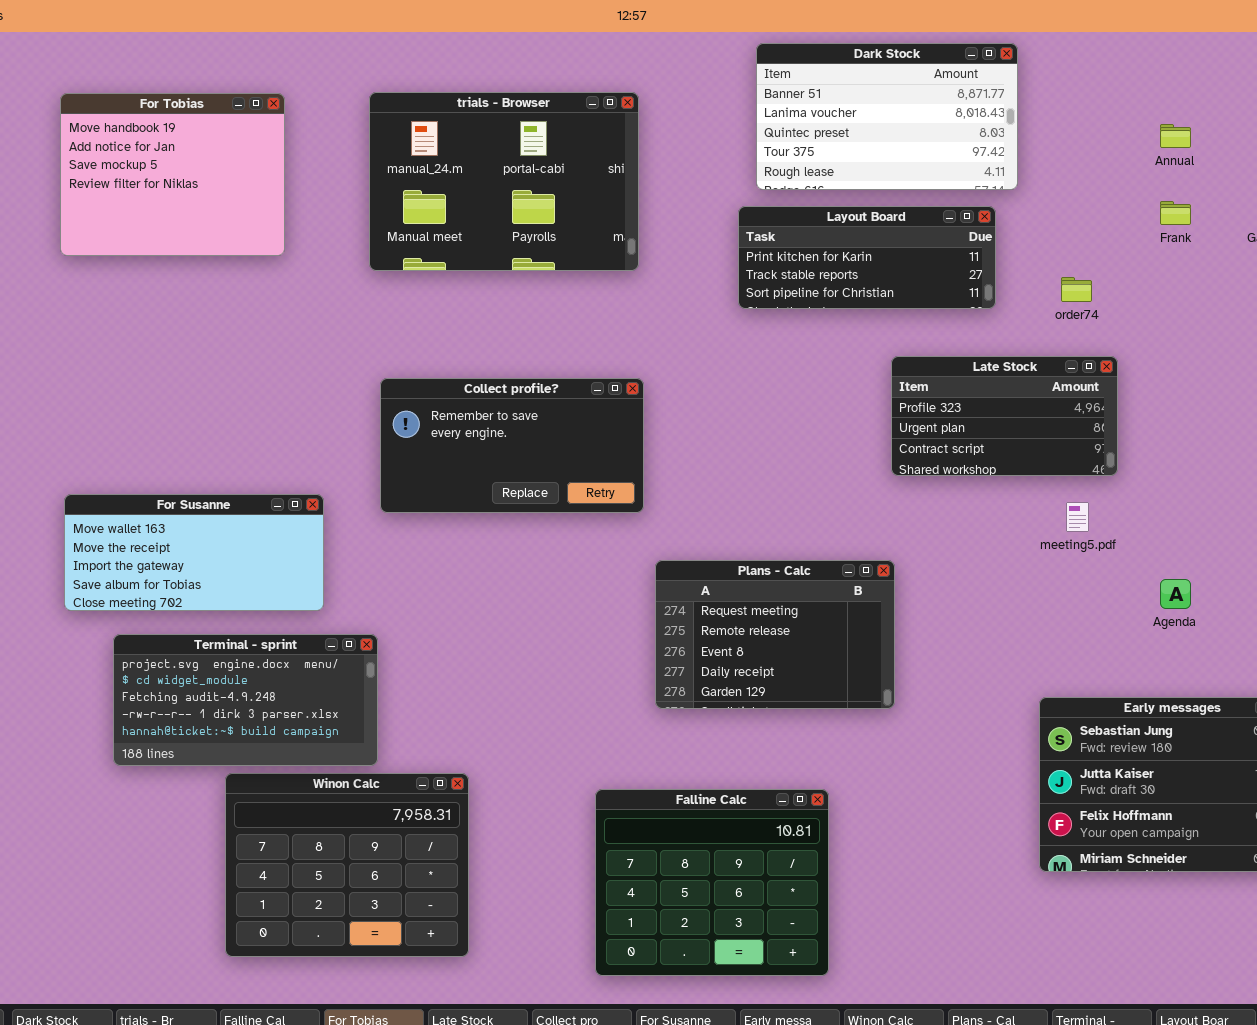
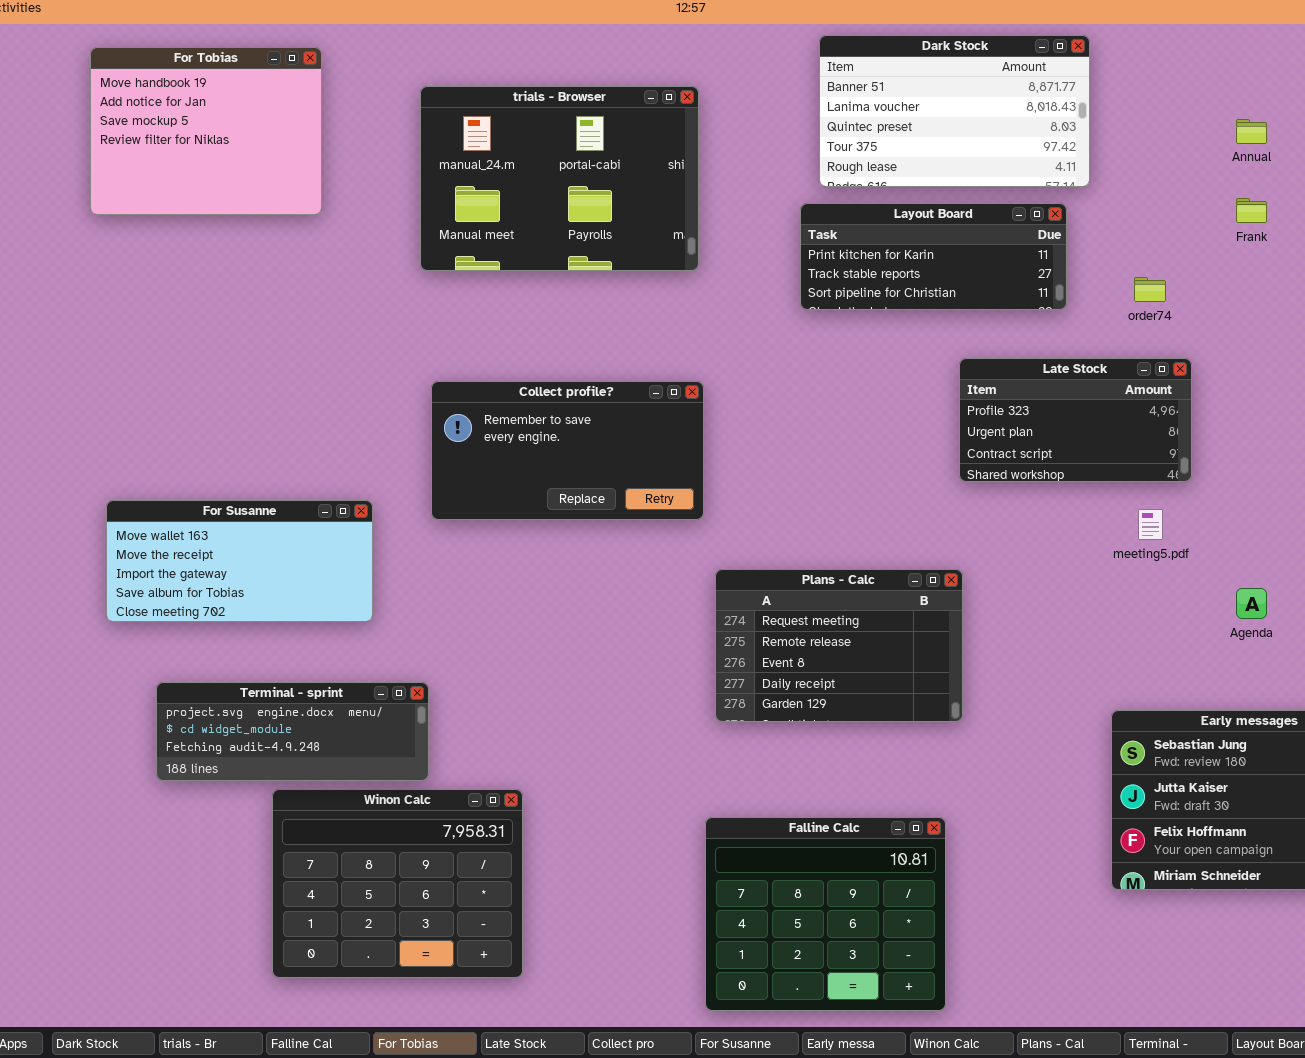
For Tobias: [60,93,285,256] -> [90,47,322,215], moved
Terminal - sprint: [113,634,378,766] -> [156,682,429,781], resized
Falline Calc: [595,789,829,976] -> [705,817,946,1011], moved

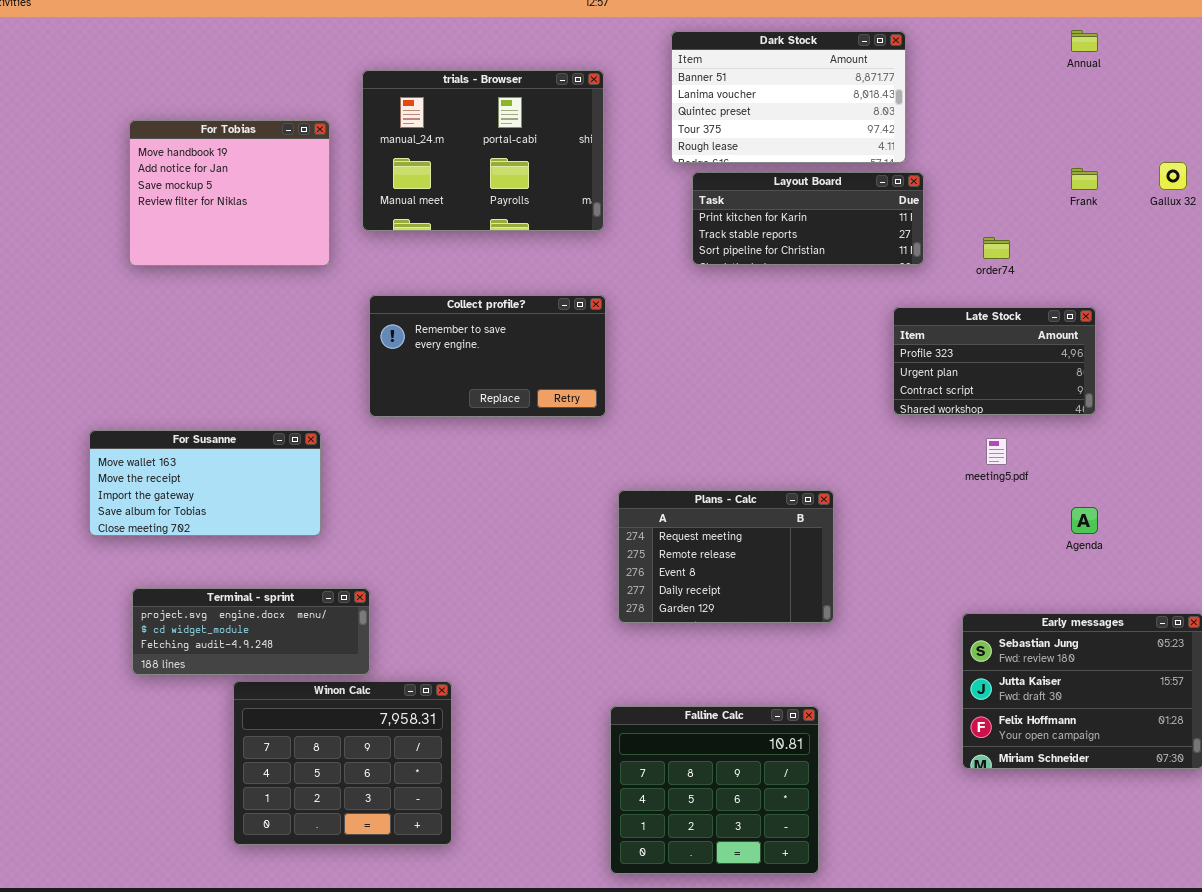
Dark Stock: [819,35,1090,187] -> [671,31,906,163], moved
For Tobias: [90,47,322,215] -> [129,120,330,266], moved
Annual: [1236,119,1267,144] -> [1071,30,1098,52], moved
Late Stock: [959,358,1192,482] -> [893,307,1096,415], moved
Collect profile?: [431,381,704,520] -> [369,295,606,417], moved

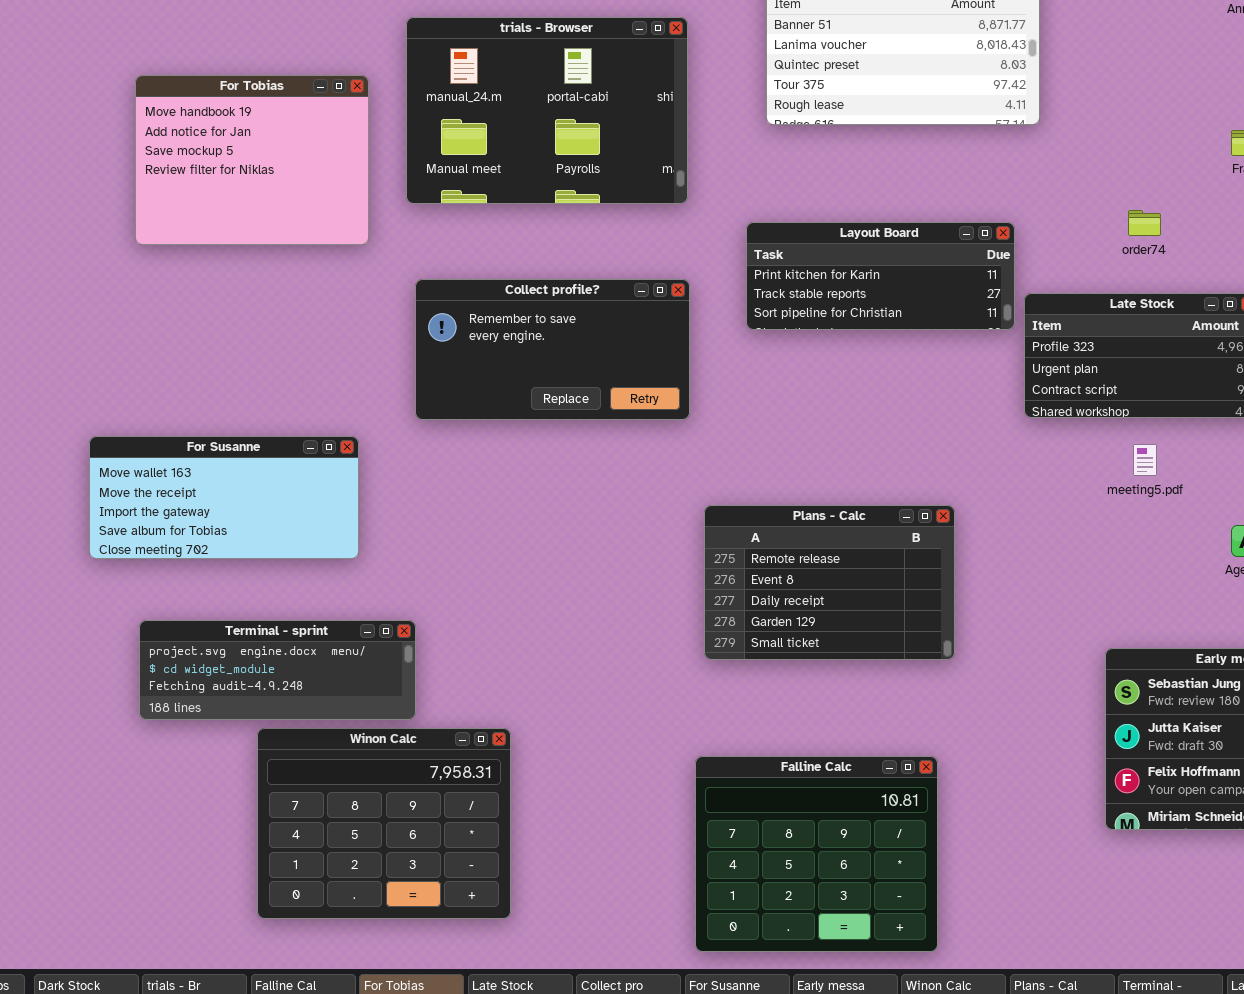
Layout Board: [692,172,924,265] -> [746,222,1015,330], moved
Plans - Calc: [618,490,834,623] -> [704,505,955,660], scrolled down 1 row

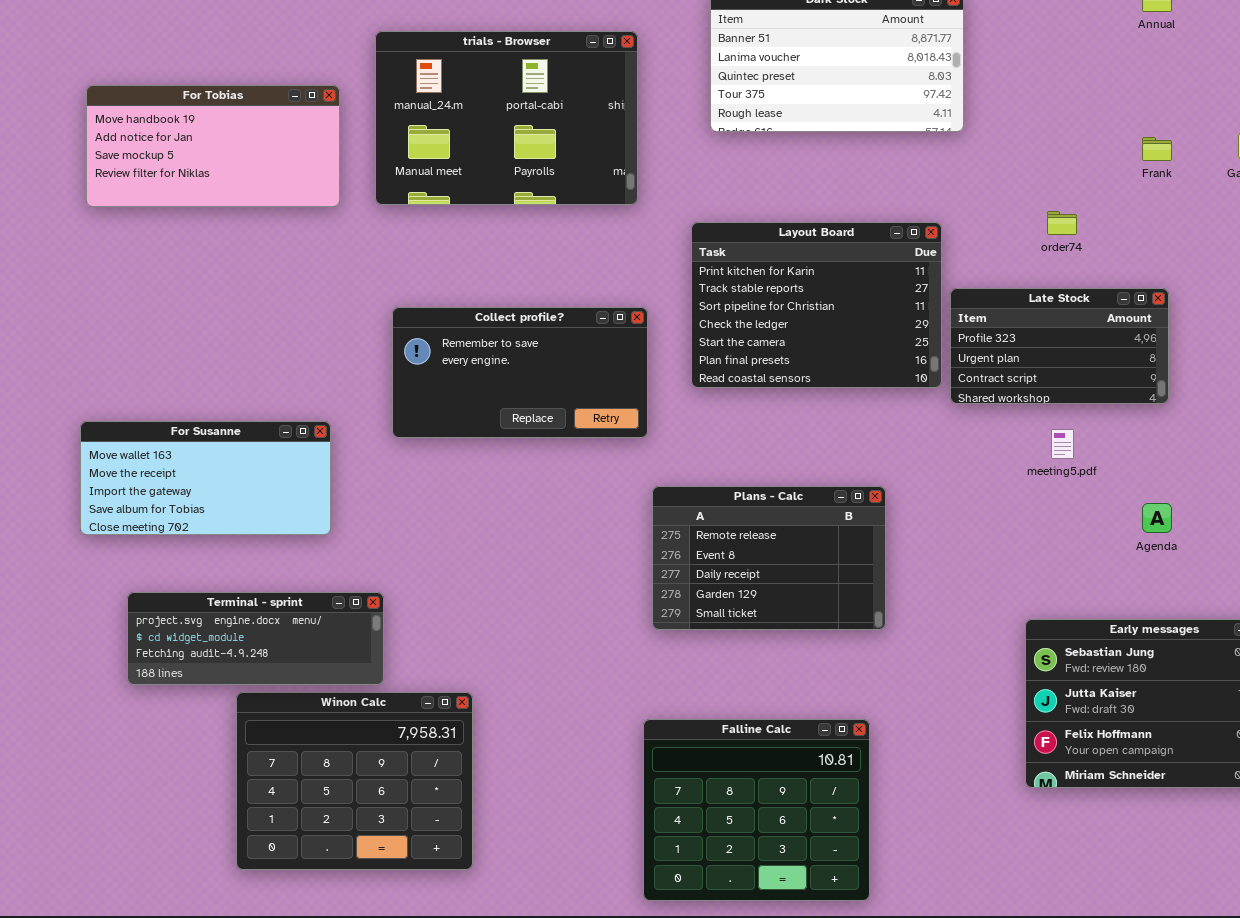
For Tobias: [135,75,369,245] -> [86,85,340,207], resized
Layout Board: [746,222,1015,330] -> [691,222,942,388], resized
Collect profile?: [415,279,690,420] -> [392,307,648,438], moved

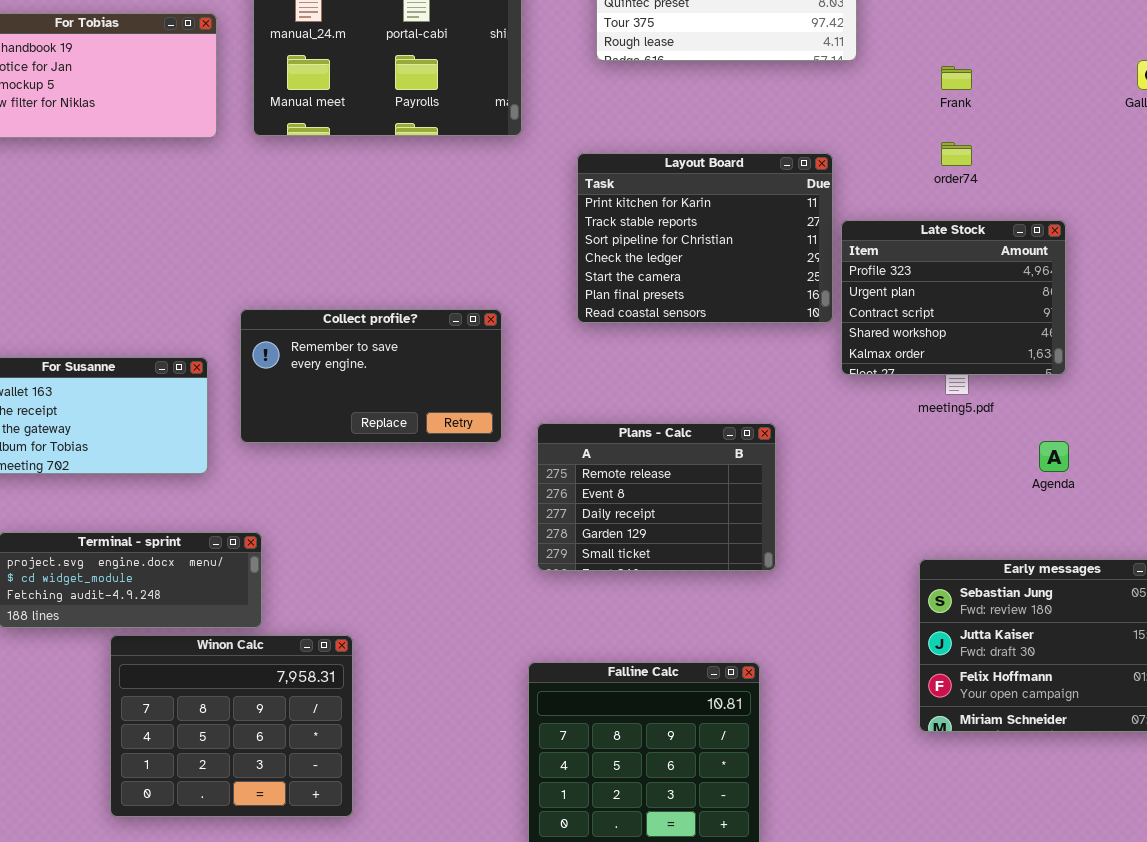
Frank: [1142,137,1172,161] -> [941,66,972,90], moved
Late Stock: [950,288,1169,404] -> [841,220,1066,375], resized
Collect profile?: [392,307,648,438] -> [240,309,502,443], moved

